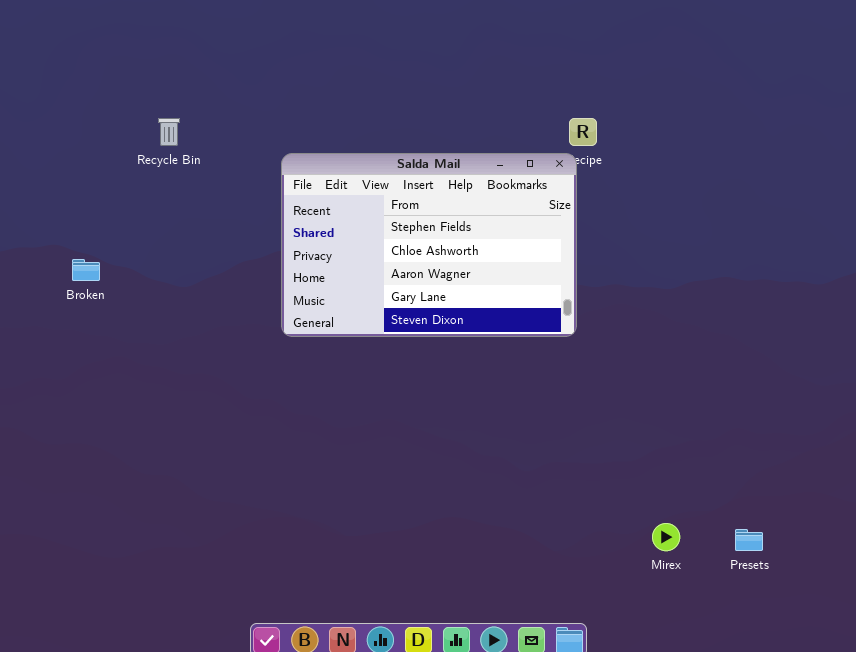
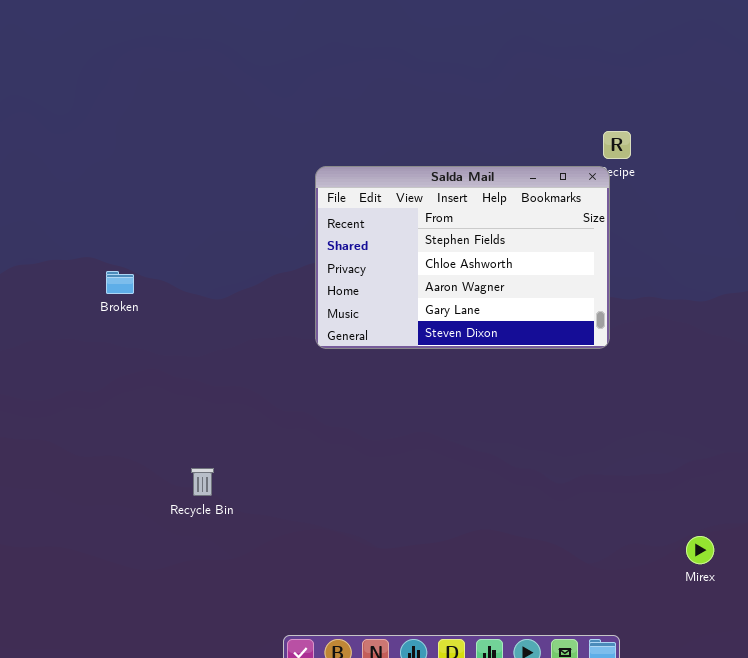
Recycle Bin: [158,118,180,146] -> [191,468,214,496], moved

